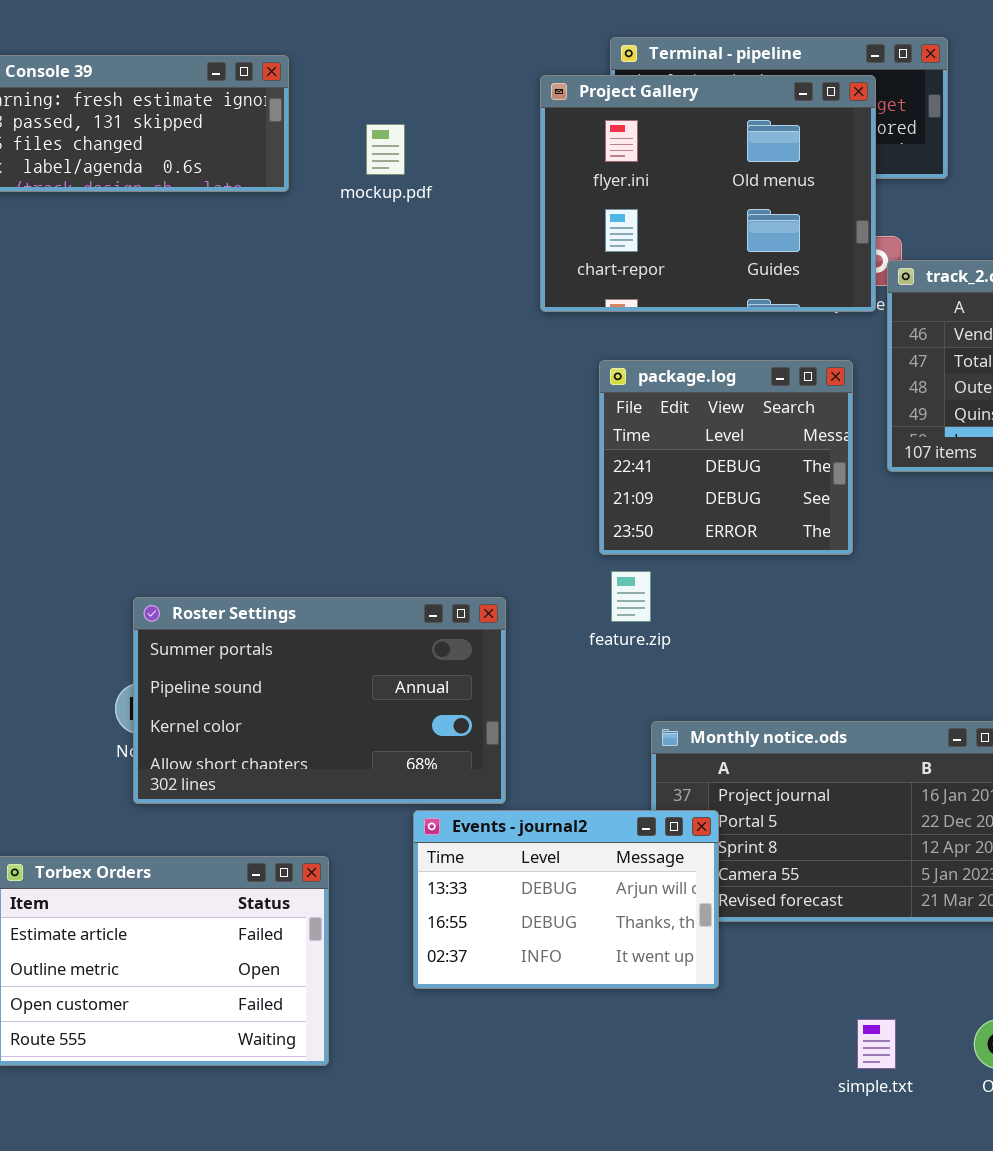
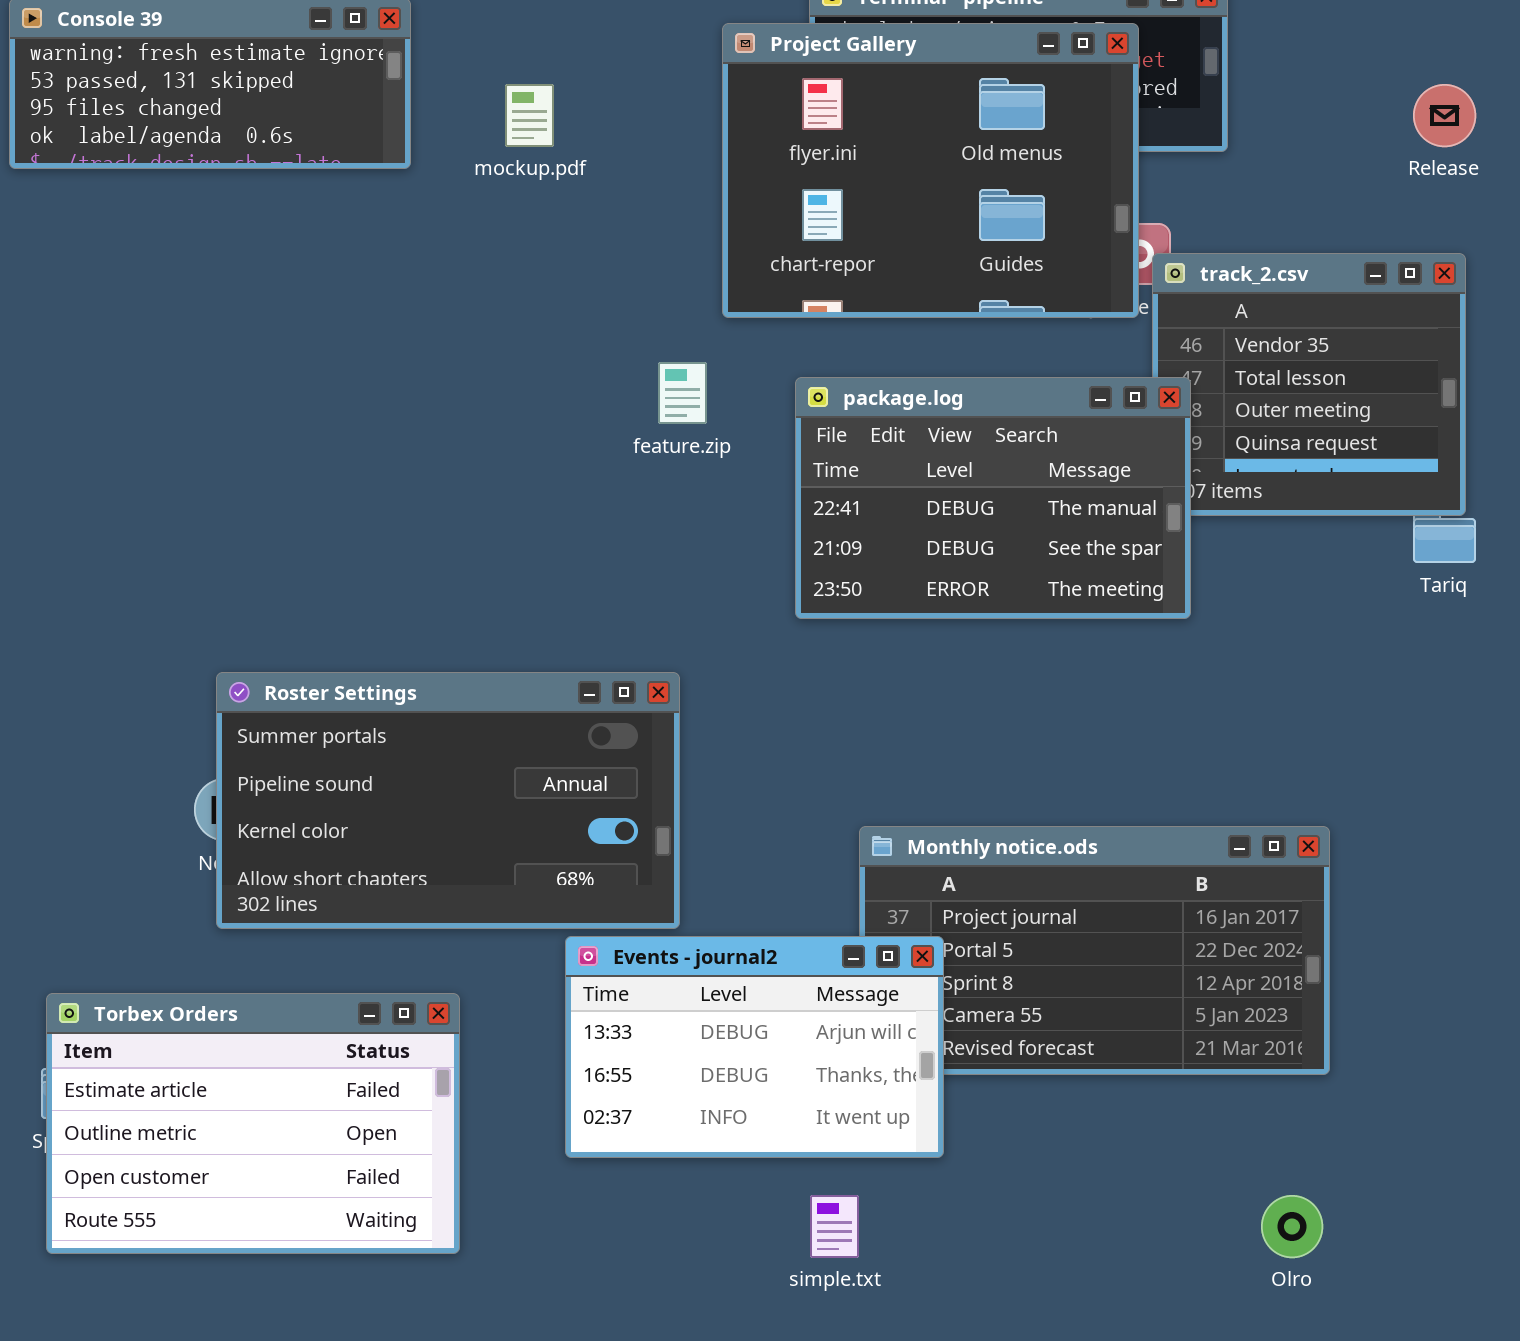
package.log: [599,360,853,555] -> [795,377,1191,619], resized
feature.zip: [611,571,651,622] -> [658,362,707,424], moved
simple.txt: [857,1019,896,1069] -> [810,1195,859,1258], moved

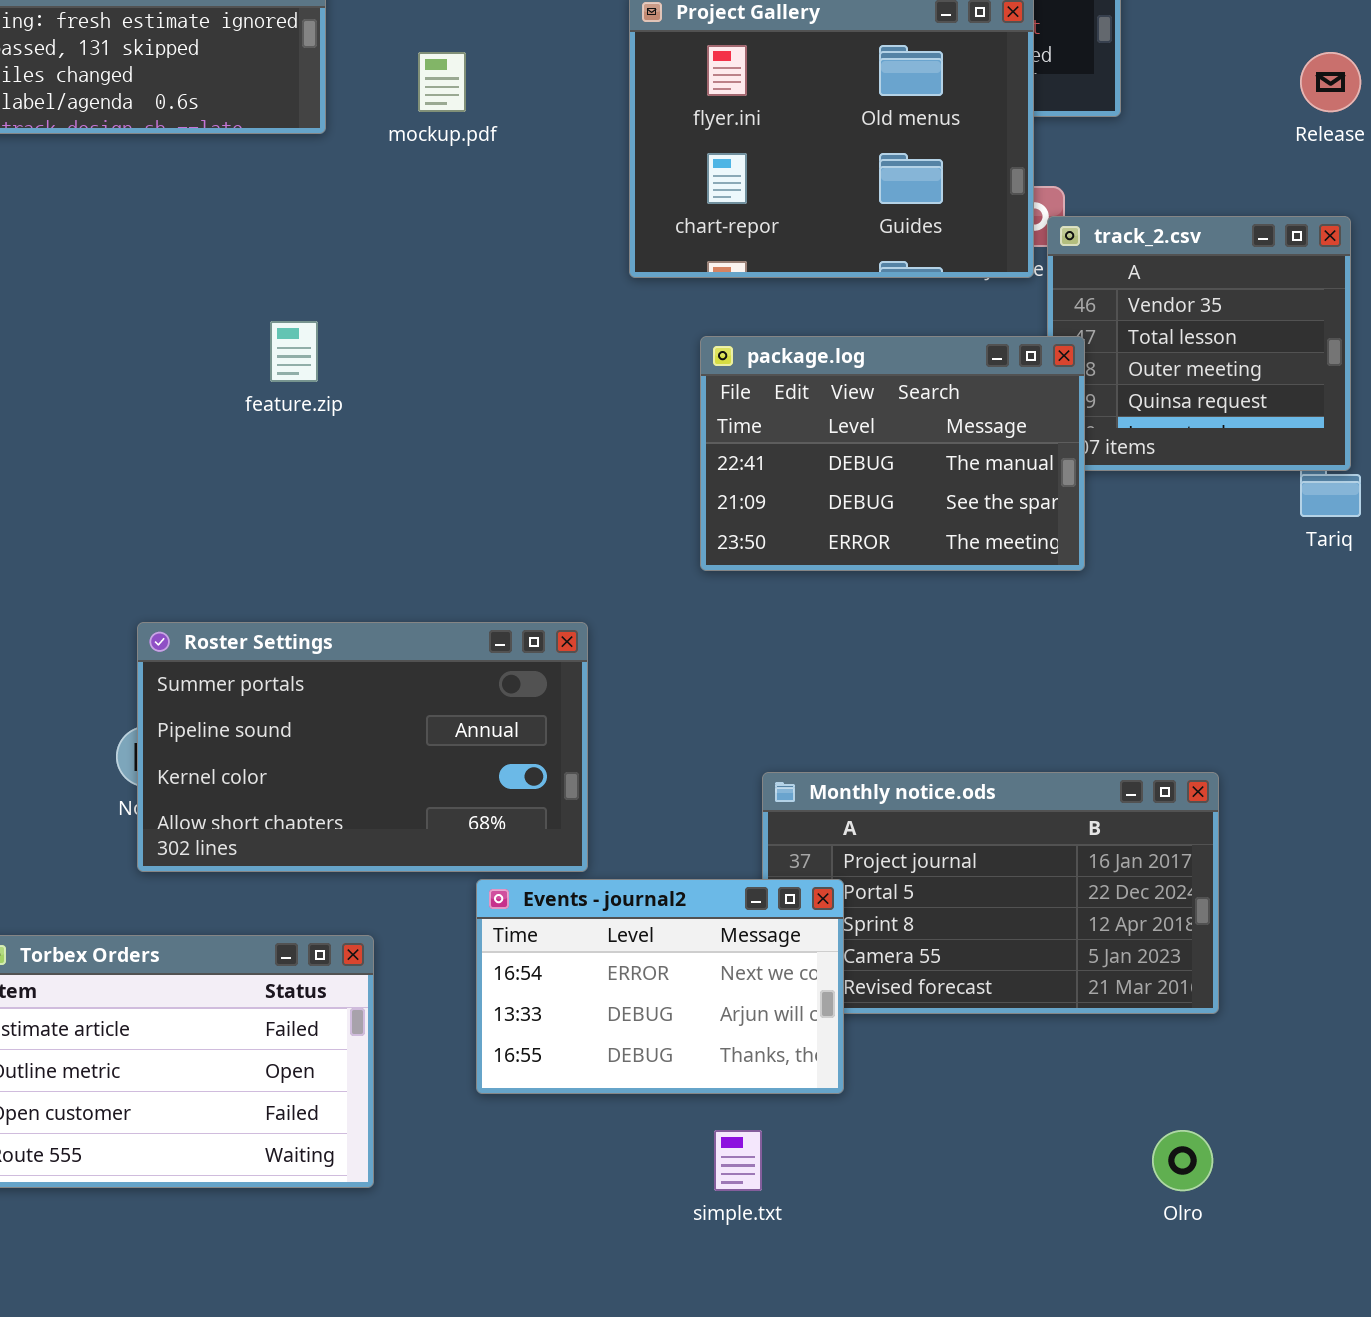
feature.zip: [658,362,707,424] -> [270,321,318,382], moved
Events - journal2: [565,936,944,1158] -> [476,879,844,1094], scrolled up 1 row

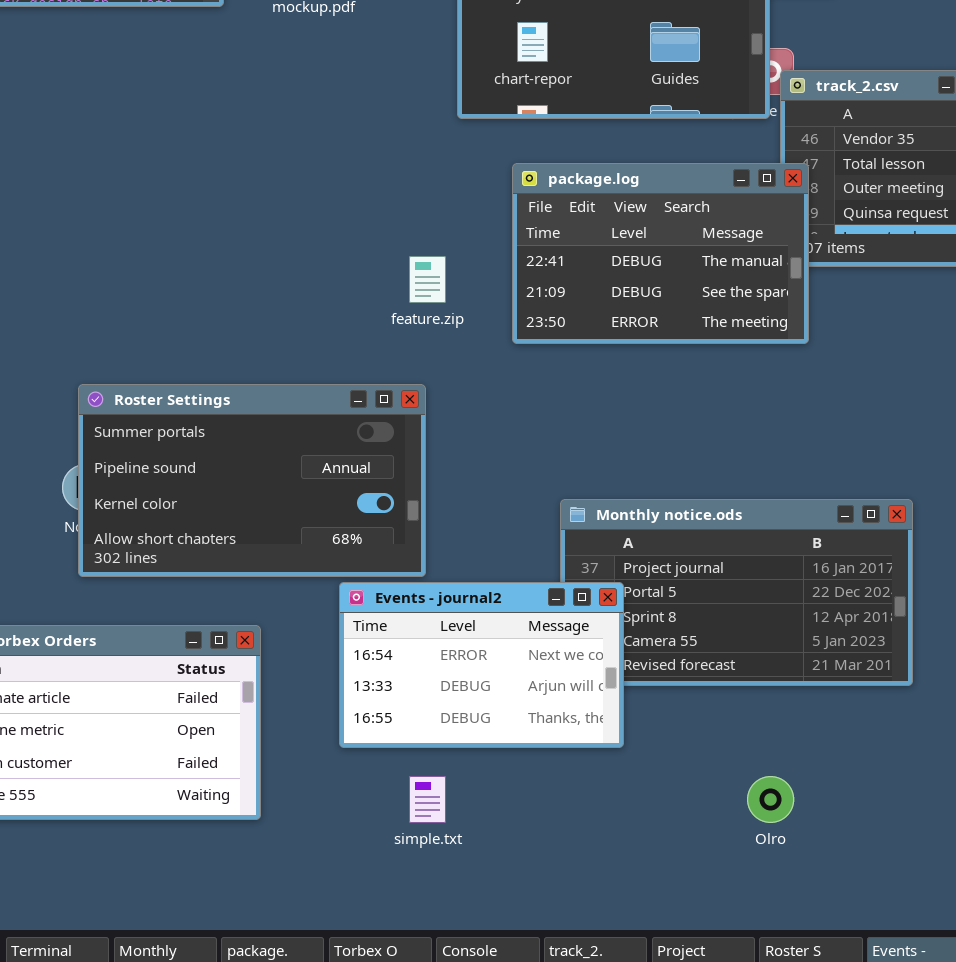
feature.zip: [270,321,318,382] -> [409,256,446,303], moved
simple.txt: [714,1130,762,1191] -> [409,776,446,823], moved
Olro: [1152,1130,1213,1191] -> [747,776,794,823], moved

